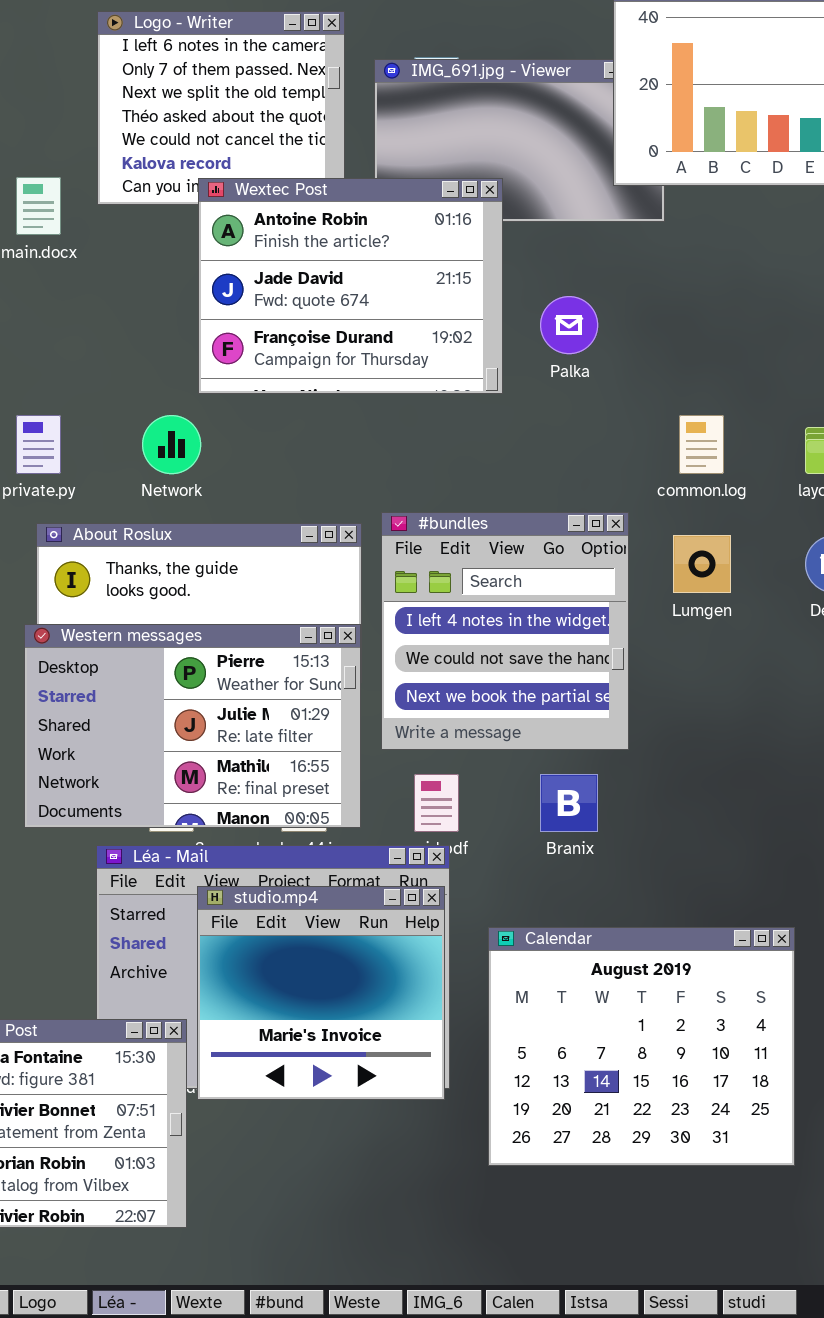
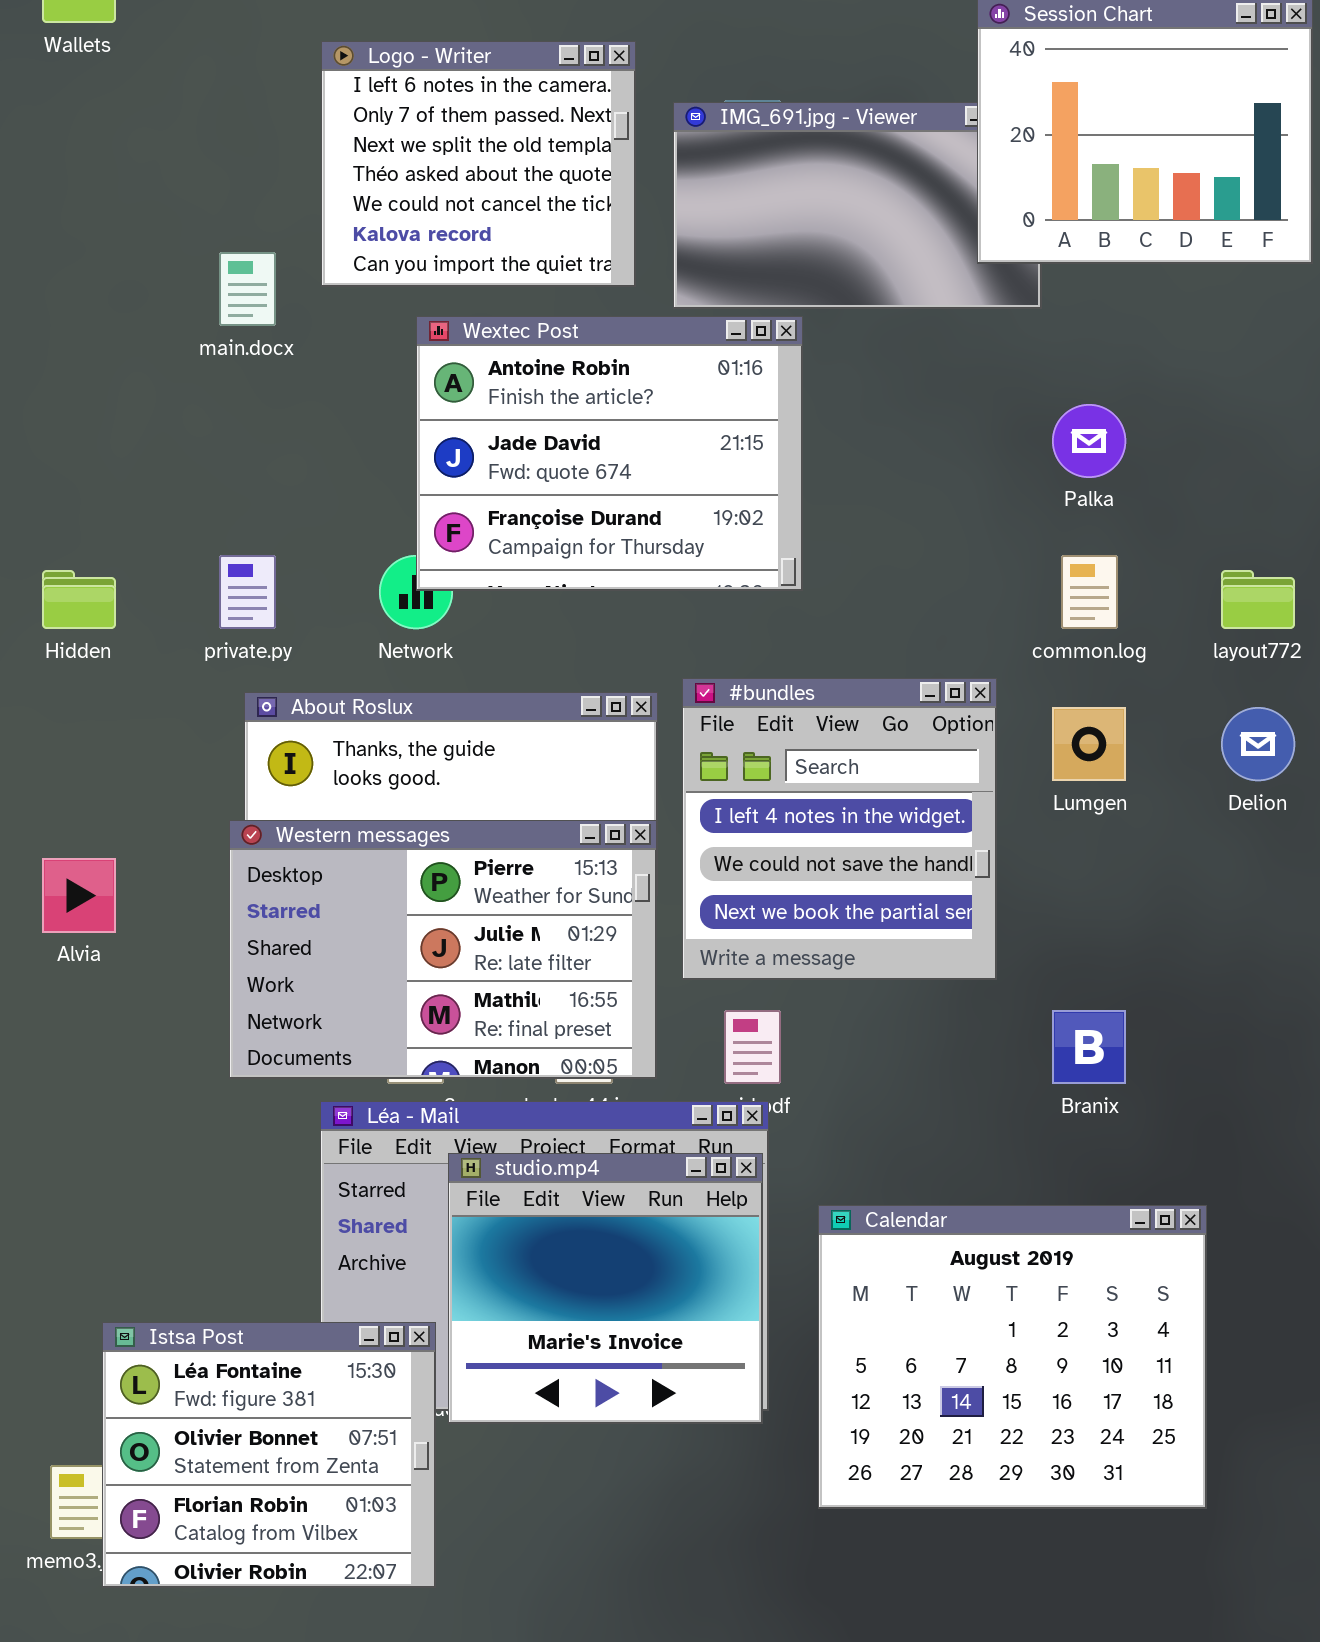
Wextec Post: [198,178,503,394] -> [416,316,803,591], moved
Palka: [540,296,598,354] -> [1052,404,1126,478], moved
Branix: [540,774,598,832] -> [1052,1010,1126,1084], moved

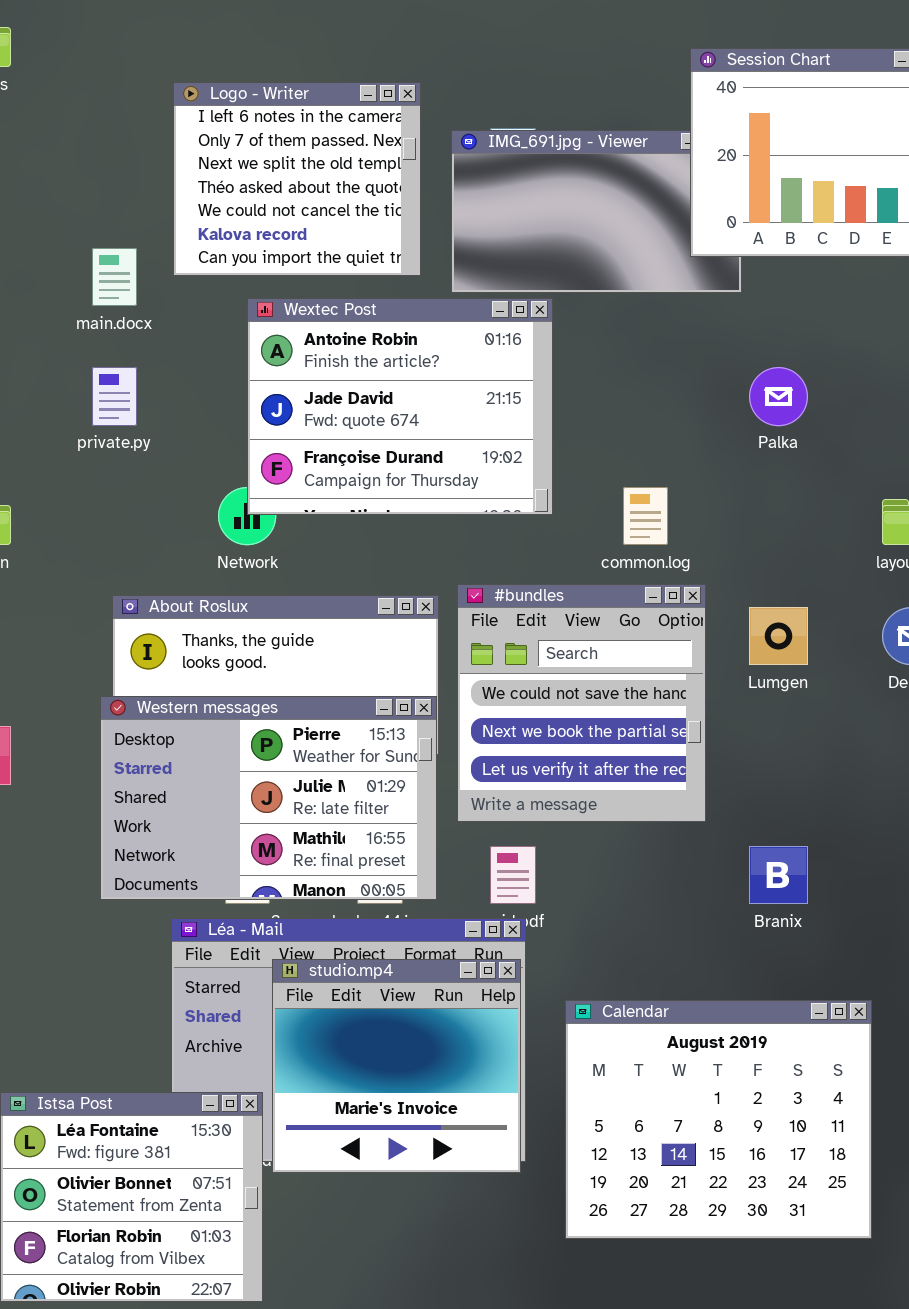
private.py: [219,555,276,629] -> [92,367,137,426], moved
common.log: [1061,555,1118,629] -> [623,487,668,545], moved
#bundles: [682,678,997,980] -> [457,584,706,822], scrolled down 1 row

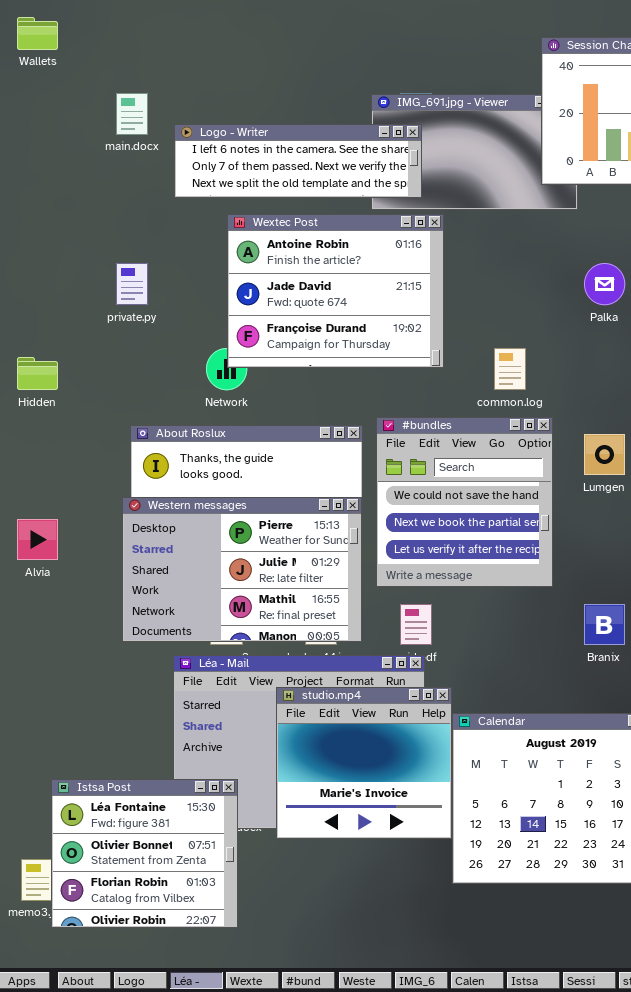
Logo - Writer: [173,82,421,276] -> [174,124,422,198], resized
main.docx: [92,248,137,306] -> [116,93,148,135], moved
studio.mp4: [272,959,521,1173] -> [276,687,452,839], moved

